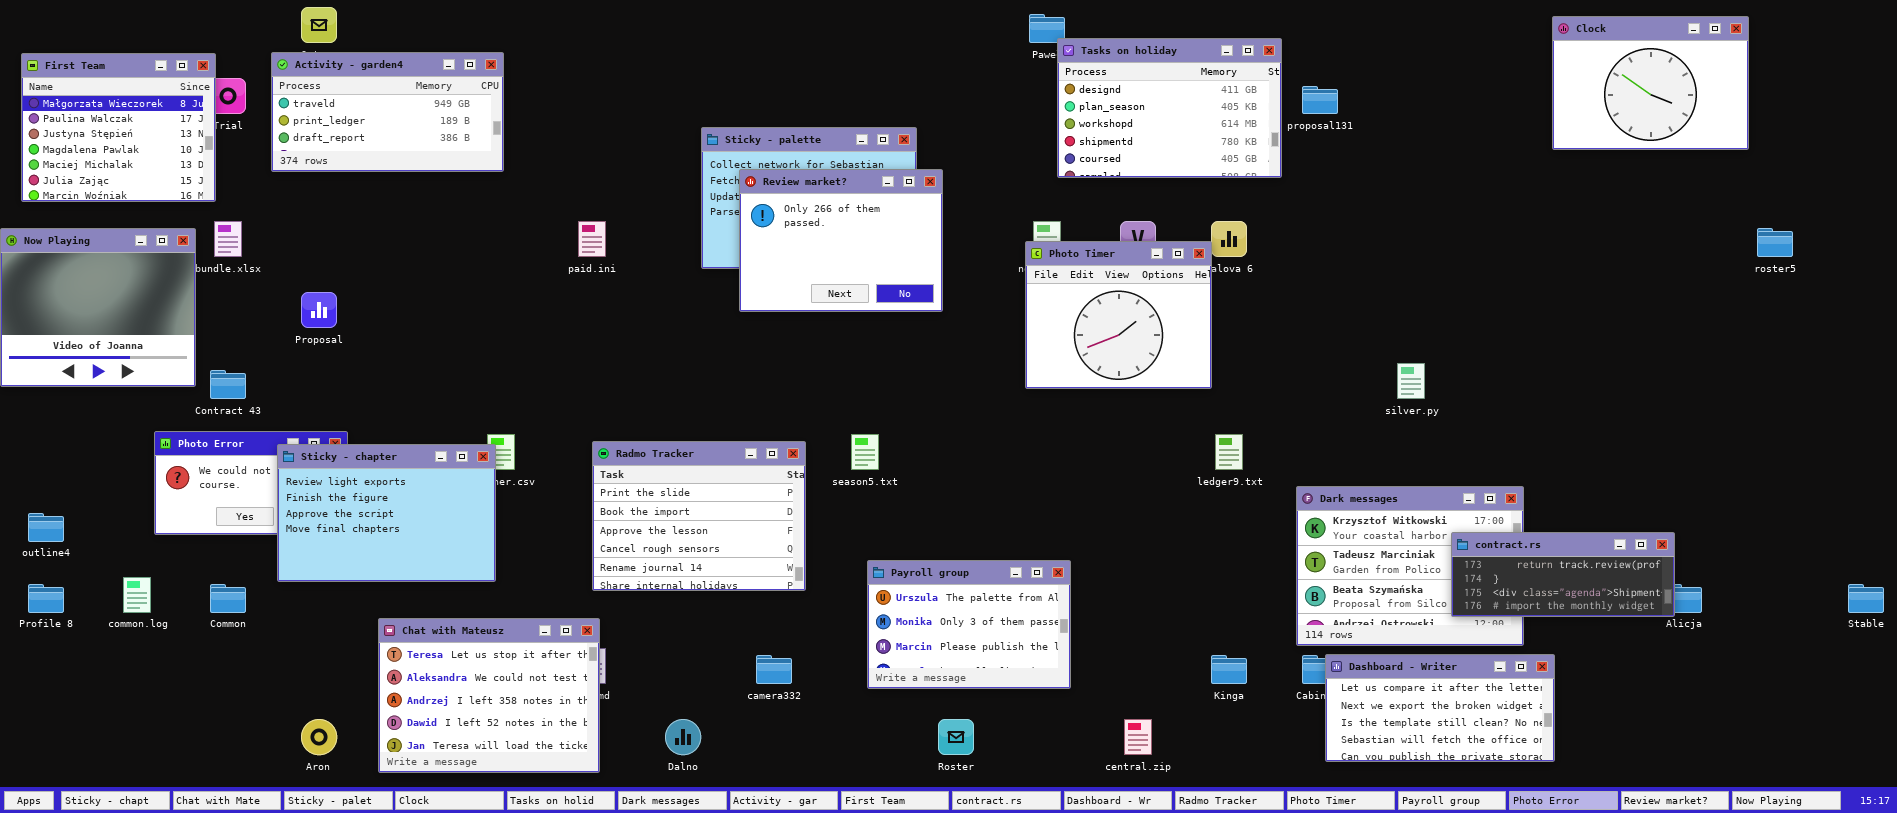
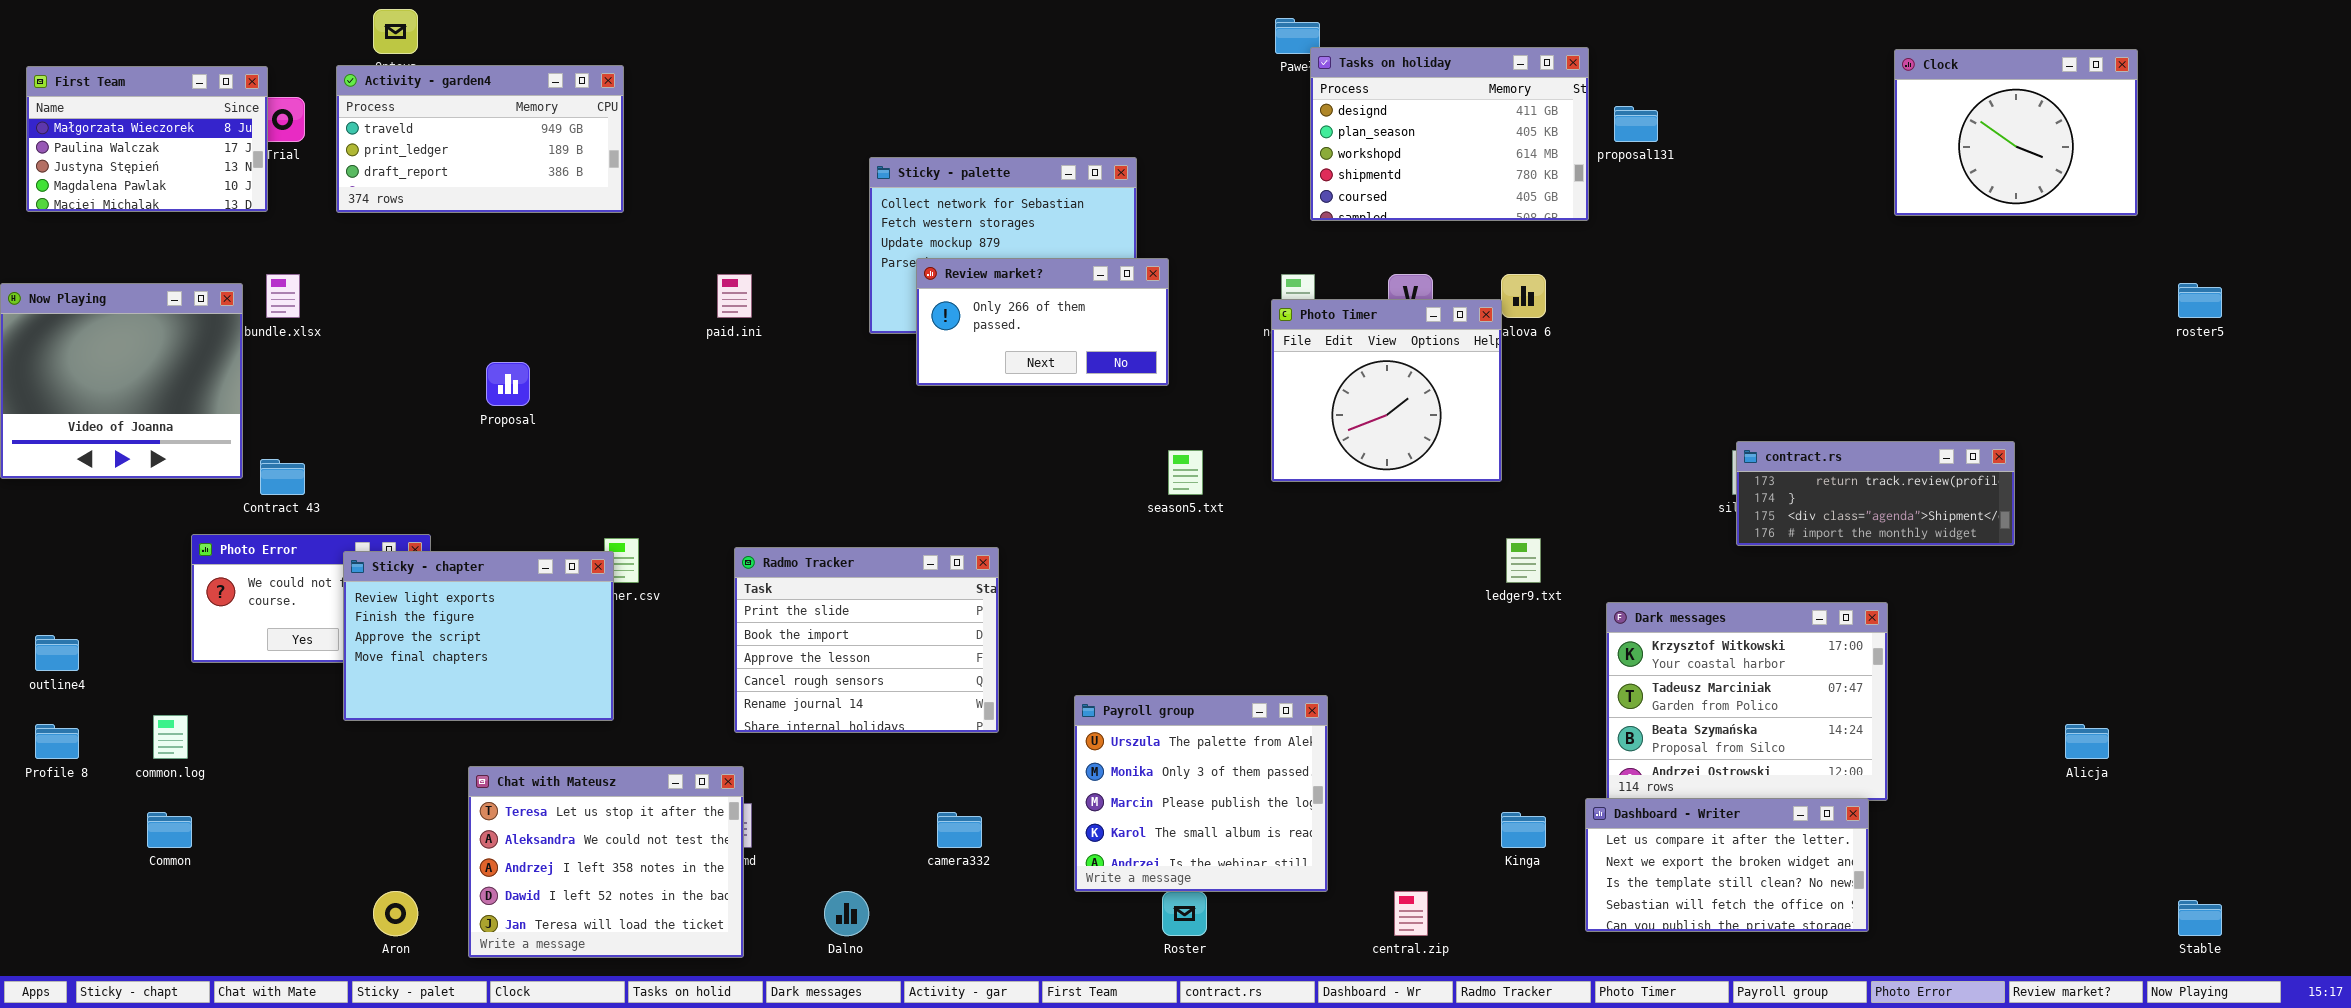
Clock: [1552,16,1749,150] -> [1894,49,2138,216], moved
First Team: [21,53,216,202] -> [26,66,268,212], resized
Review market?: [739,169,943,312] -> [916,258,1169,386], resized
Proposal: [301,292,337,328] -> [486,362,530,406], moved
season5.txt: [851,434,879,470] -> [1168,450,1203,495], moved
contract.rs: [1451,532,1675,617] -> [1736,441,2015,546], moved
Payroll group: [867,560,1071,689] -> [1074,695,1328,892], resized
Common: [210,584,246,613] -> [147,812,192,848], moved
Stable: [1848,584,1884,613] -> [2178,900,2222,936], moved
Dashboard - Writer: [1325,654,1555,762] -> [1585,798,1869,932], moved

